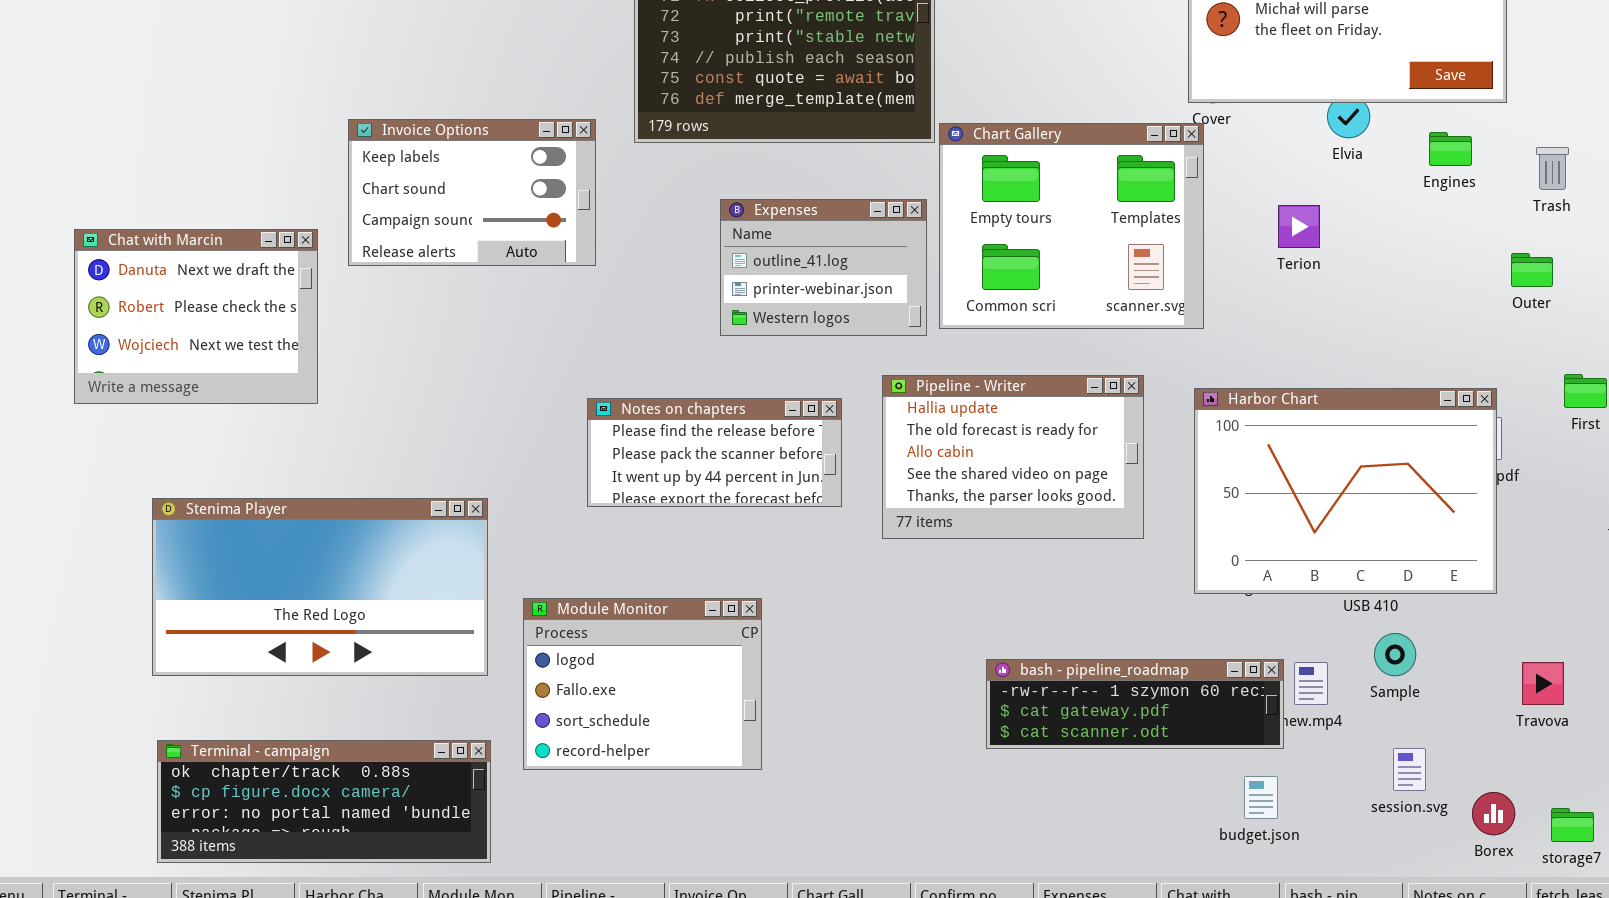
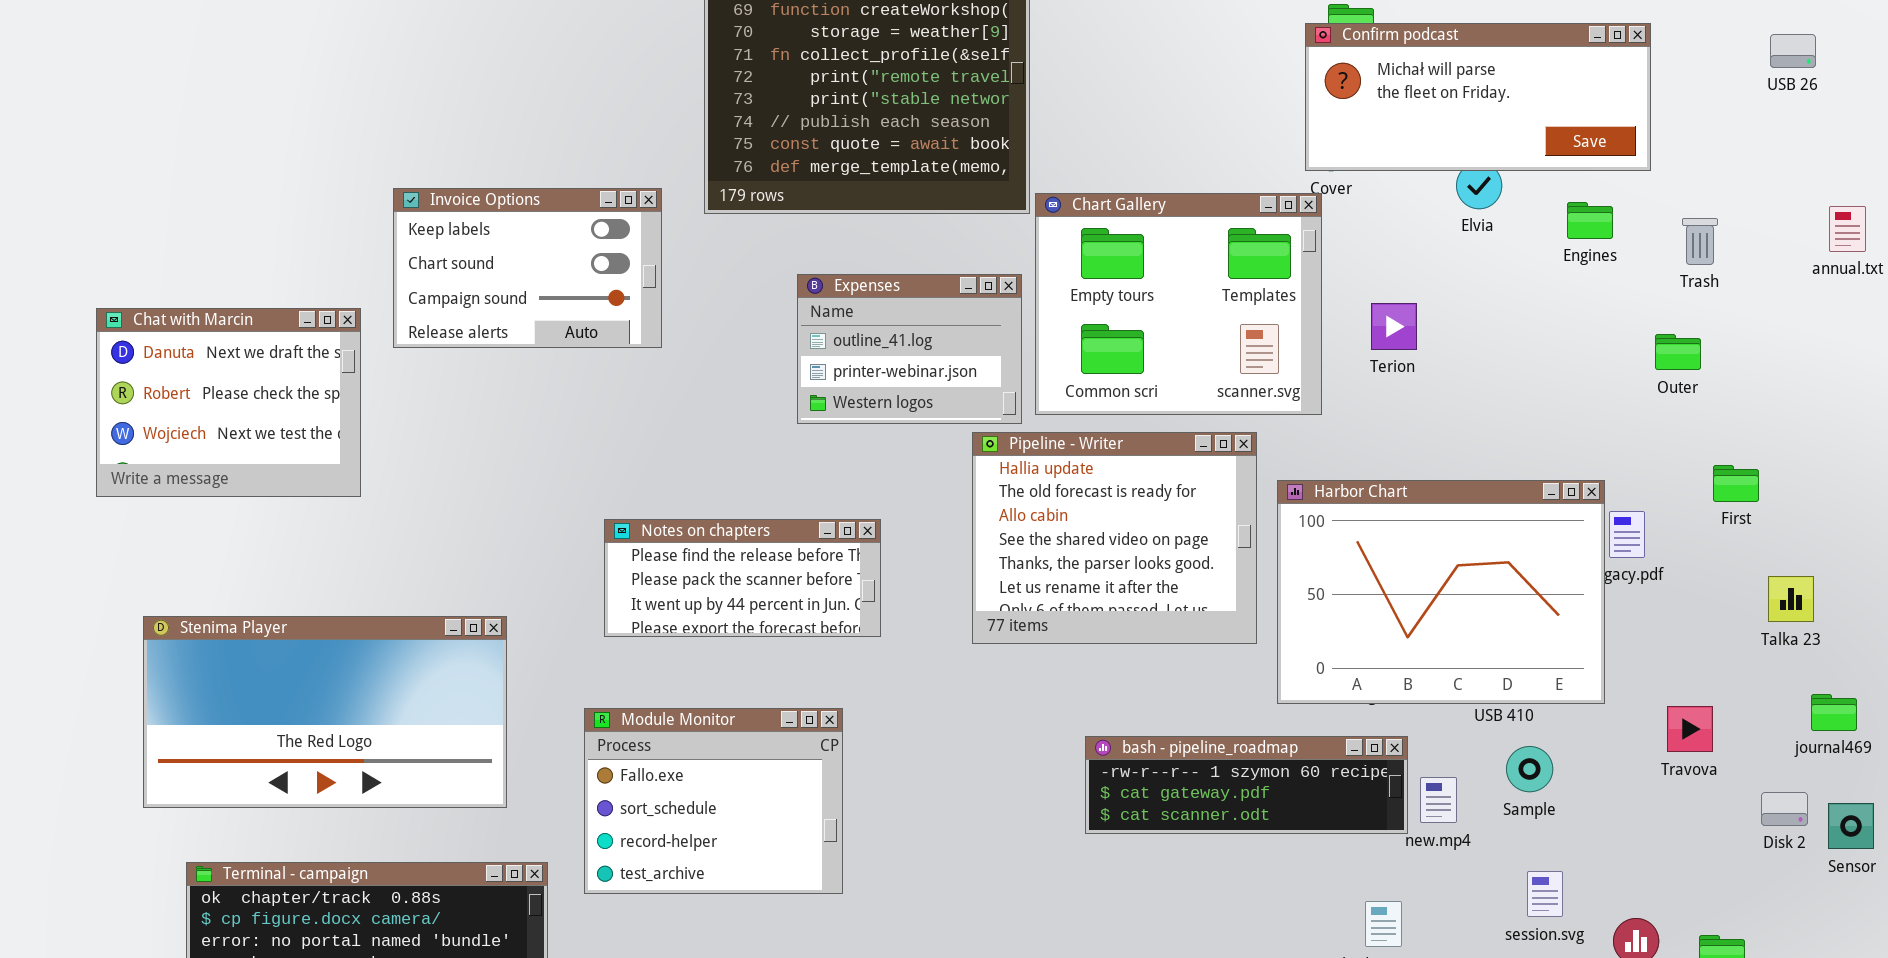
Terion: [1278,205,1320,248] -> [1371,303,1417,350], moved
Pipeline - Writer: [882,375,1144,539] -> [972,432,1257,644], resized
Harbor Chart: [1194,388,1497,594] -> [1277,480,1605,704], moved
Notes on chapters: [587,398,842,507] -> [604,519,881,637], moved
Stenima Player: [152,498,488,676] -> [143,616,507,808], moved
Module Monitor: [523,598,762,770] -> [584,708,843,894], scrolled down 1 row
bash - pipeline_roadmap: [986,659,1284,749] -> [1085,736,1408,834], moved
Travova: [1522,662,1564,705] -> [1667,706,1713,752], moved

